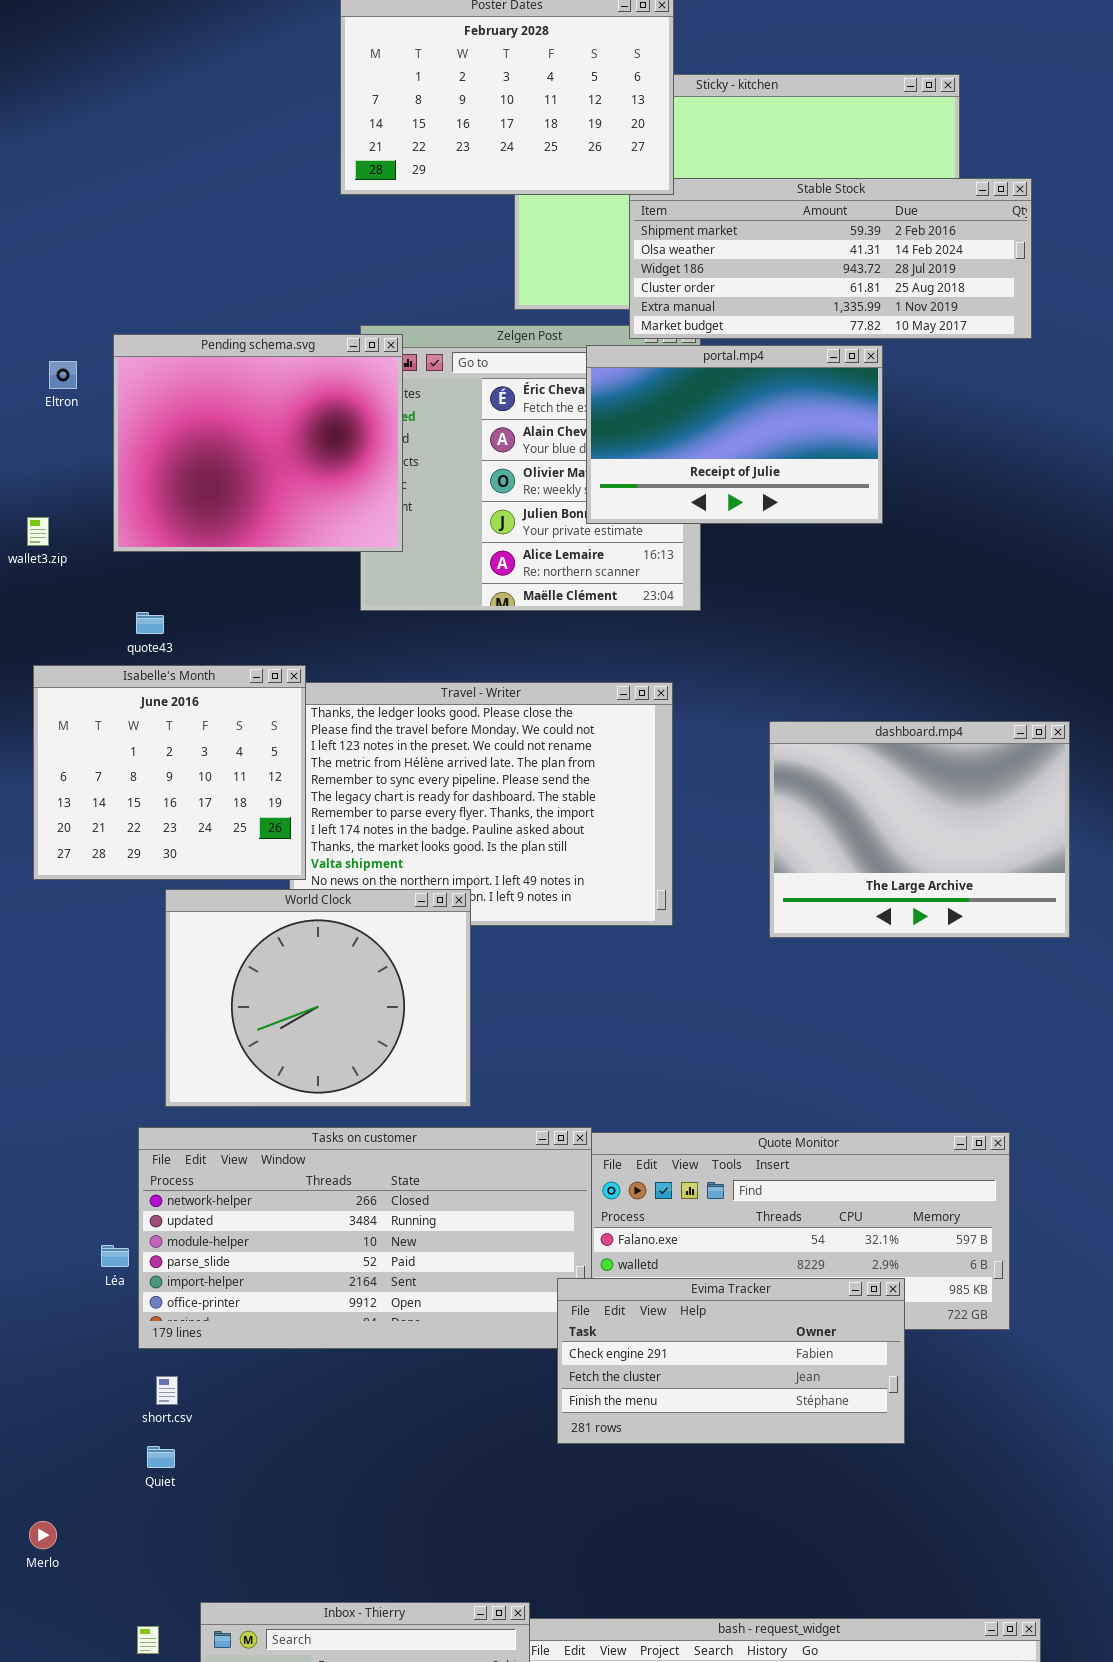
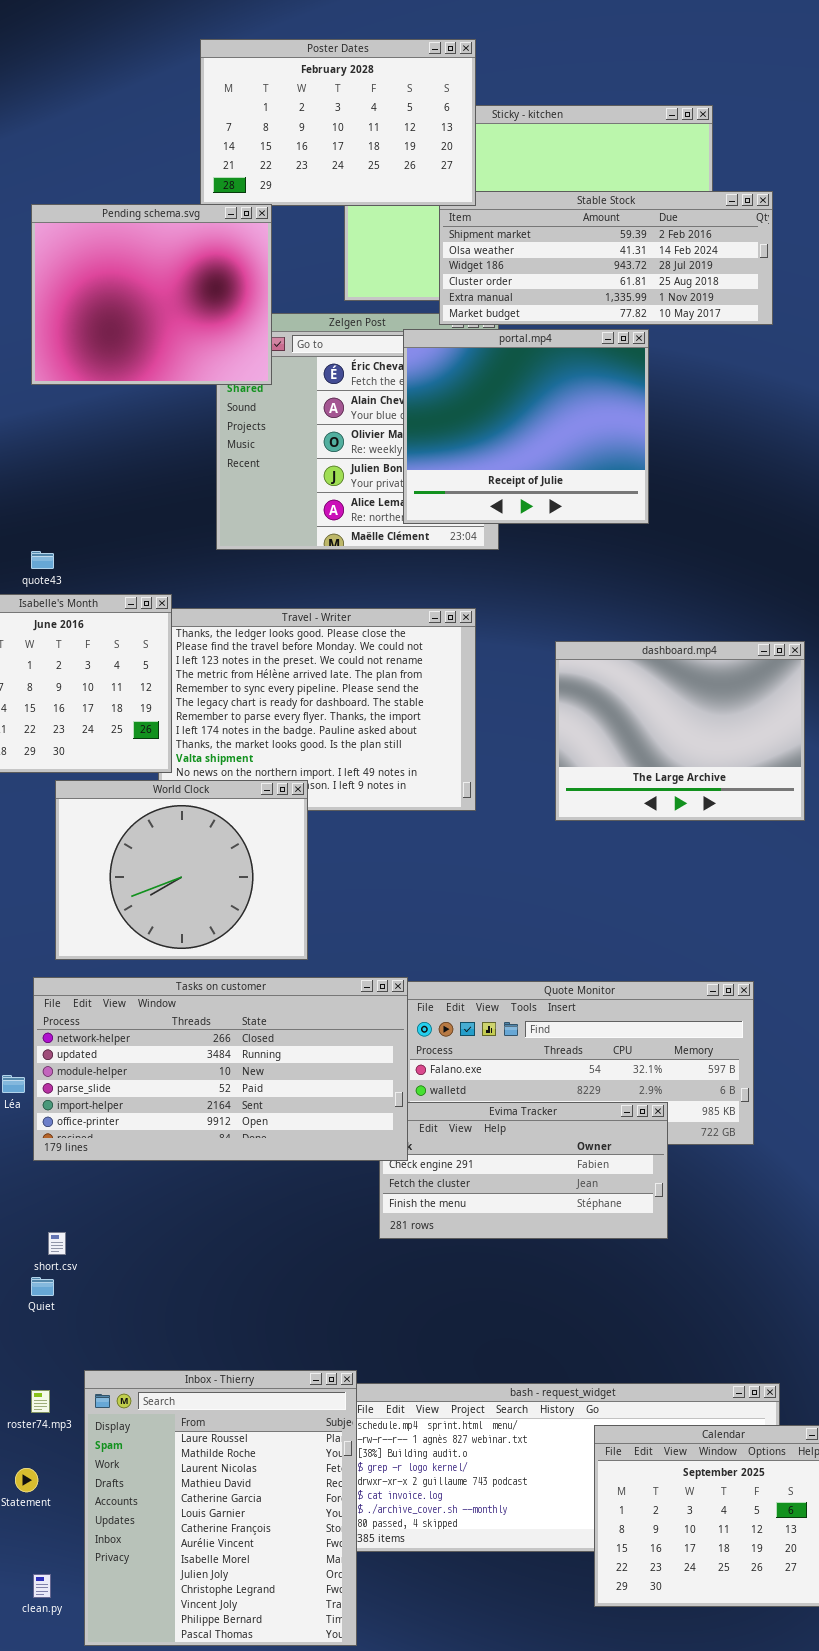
Pending schema.svg: [113,334,403,552] -> [31,204,272,385], moved
portal.mp4: [586,345,883,524] -> [403,329,649,524], resized
Tasks on customer: [138,1127,592,1349] -> [33,977,408,1161], raised
short.csv: [156,1376,178,1405] -> [48,1232,66,1255], moved
Quiet: [147,1446,175,1468] -> [31,1277,54,1296], moved

